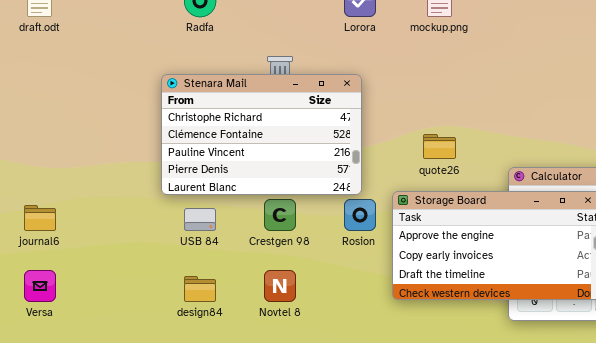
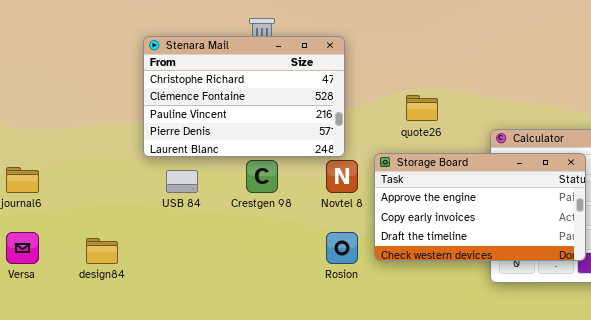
Rosion: [344,199,376,231] -> [326,232,358,264], moved
Novtel 8: [264,270,296,302] -> [326,160,358,193], moved
design84: [184,276,216,302] -> [86,238,118,264], moved

